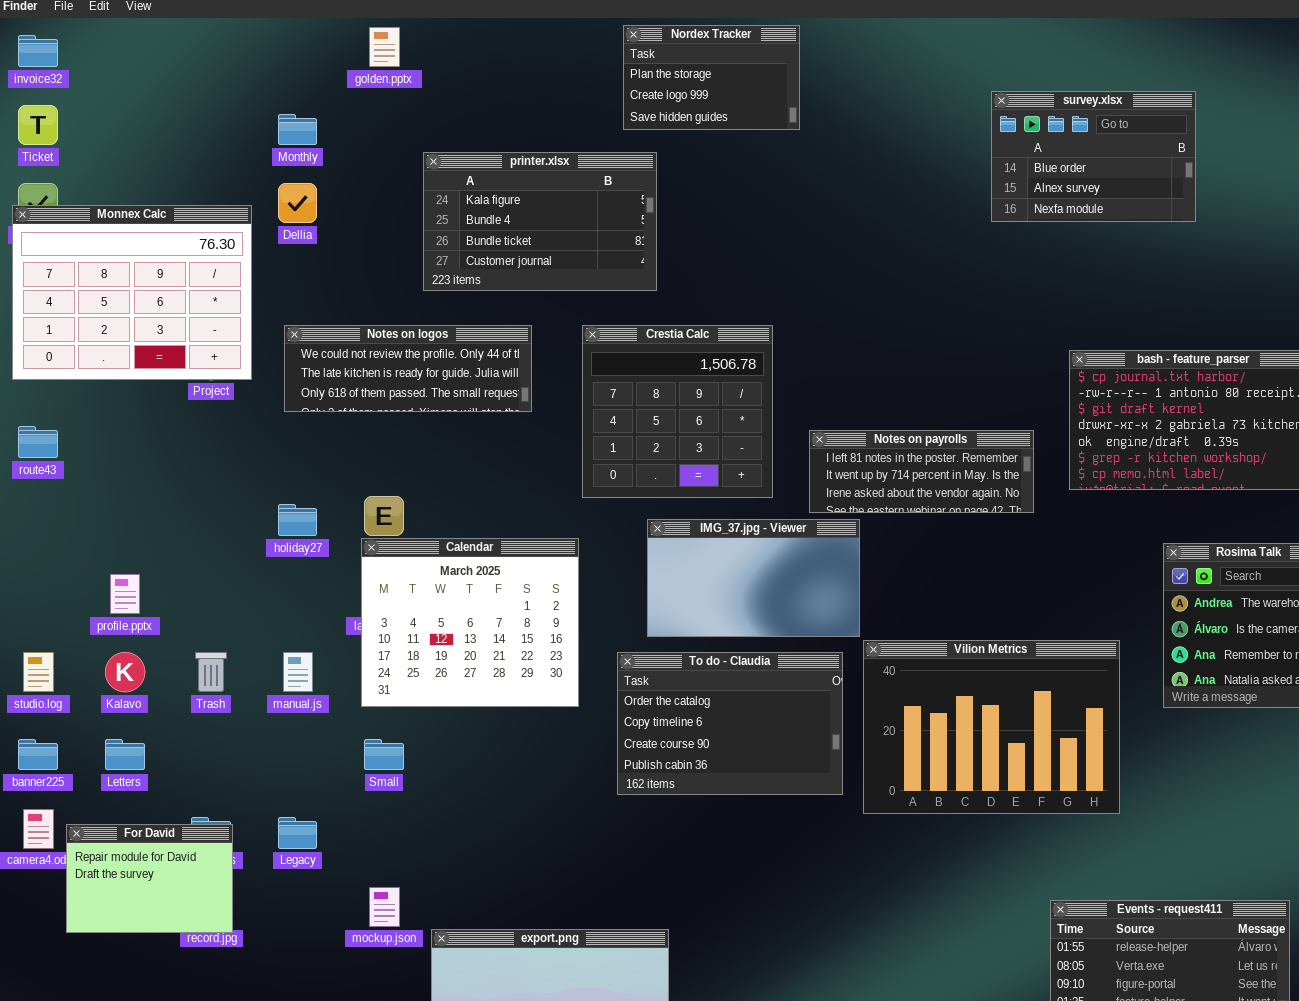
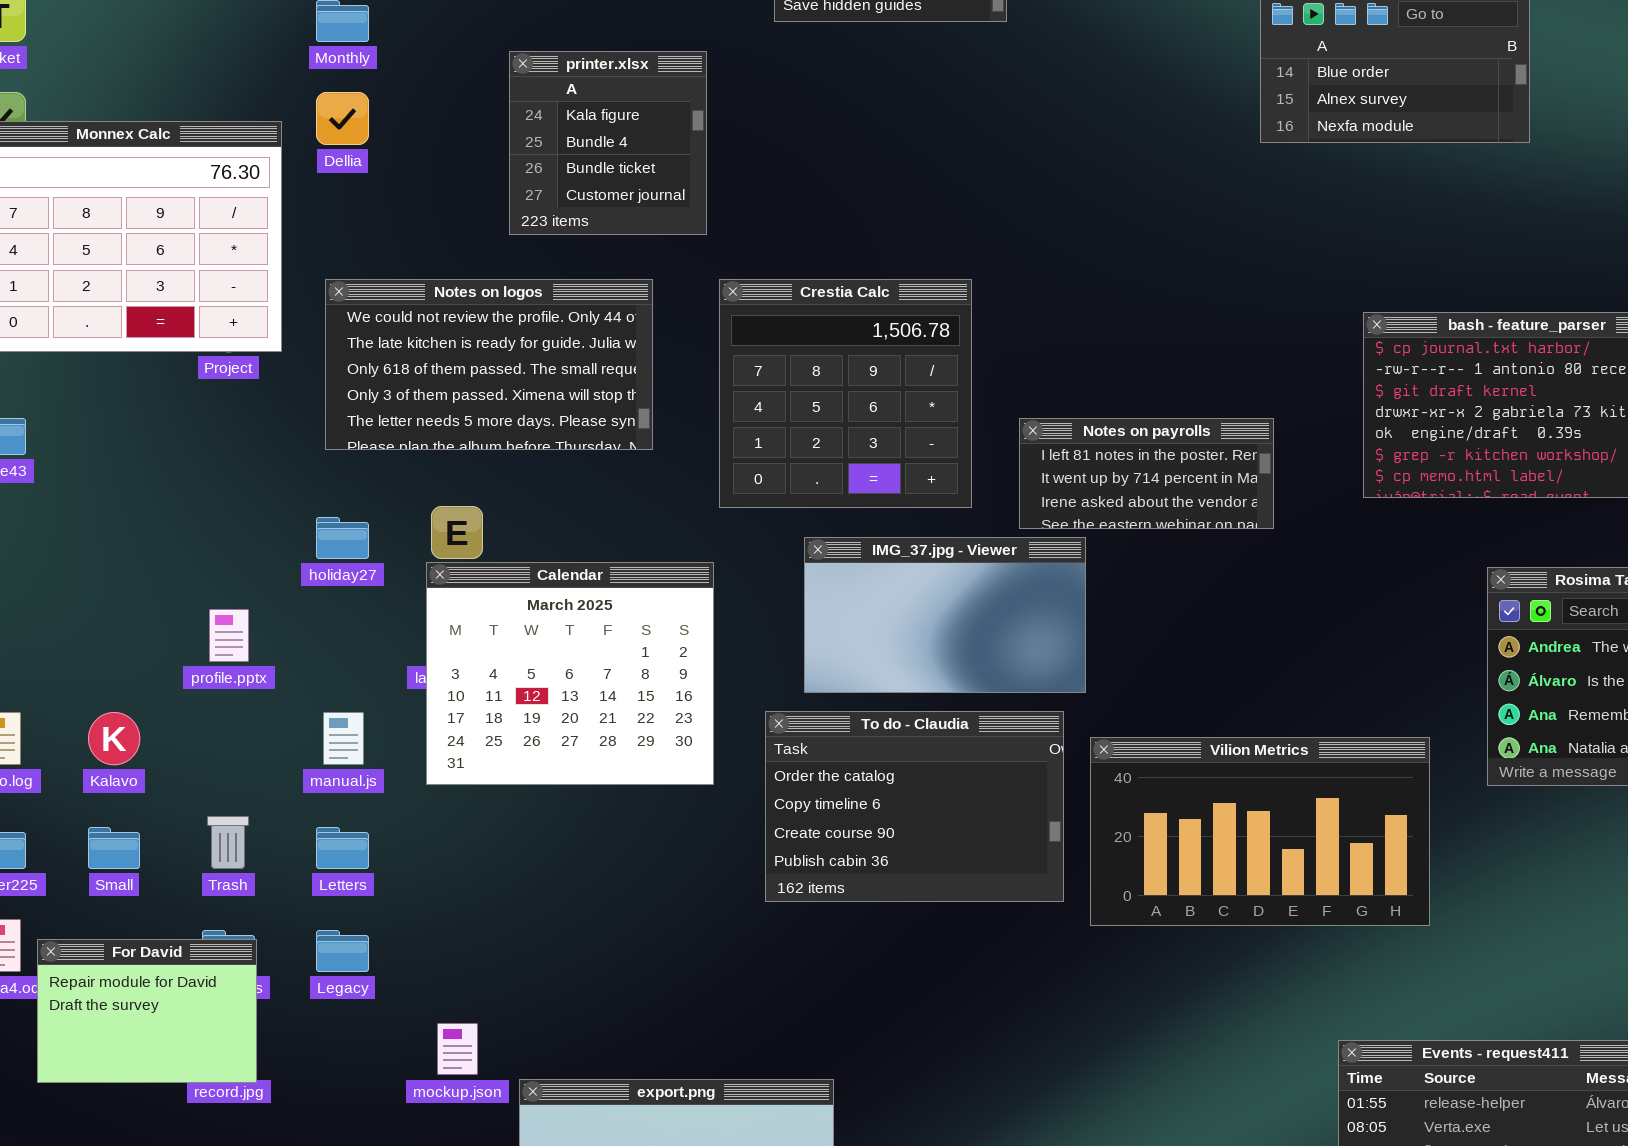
printer.xlsx: [423,152,657,291] -> [509,51,707,235], resized
Notes on logos: [284,325,532,412] -> [325,279,653,450], resized
Notes on payrolls: [809,430,1034,513] -> [1019,418,1274,529], resized
profile.pptx: [110,574,140,614] -> [209,609,249,662], moved
Vilion Metrics: [863,640,1120,814] -> [1090,737,1430,926], resized
Trash: [195,652,227,692] -> [207,816,249,869], moved
Letters: [105,739,145,770] -> [316,827,369,869], moved
Small: [364,739,404,770] -> [88,827,140,869], moved

